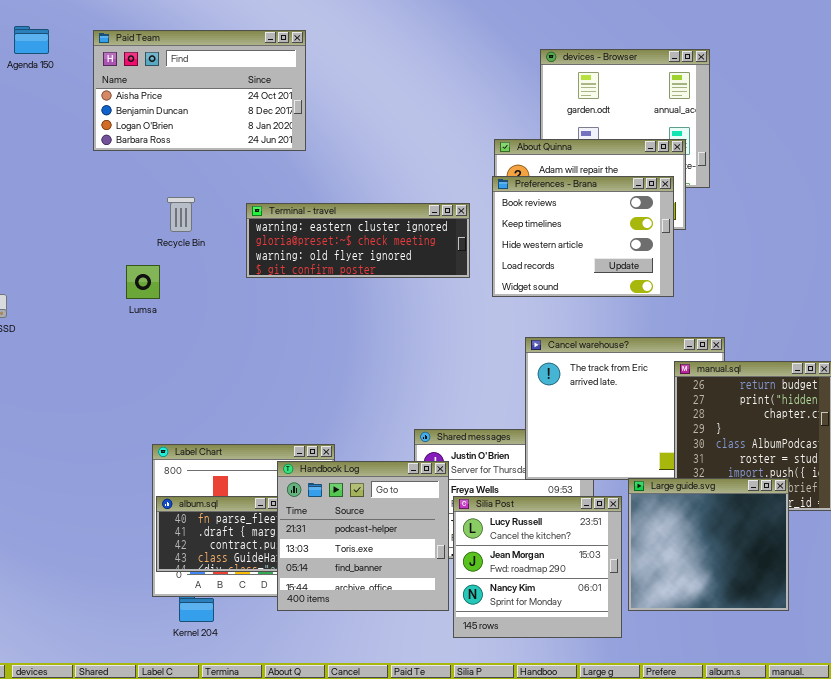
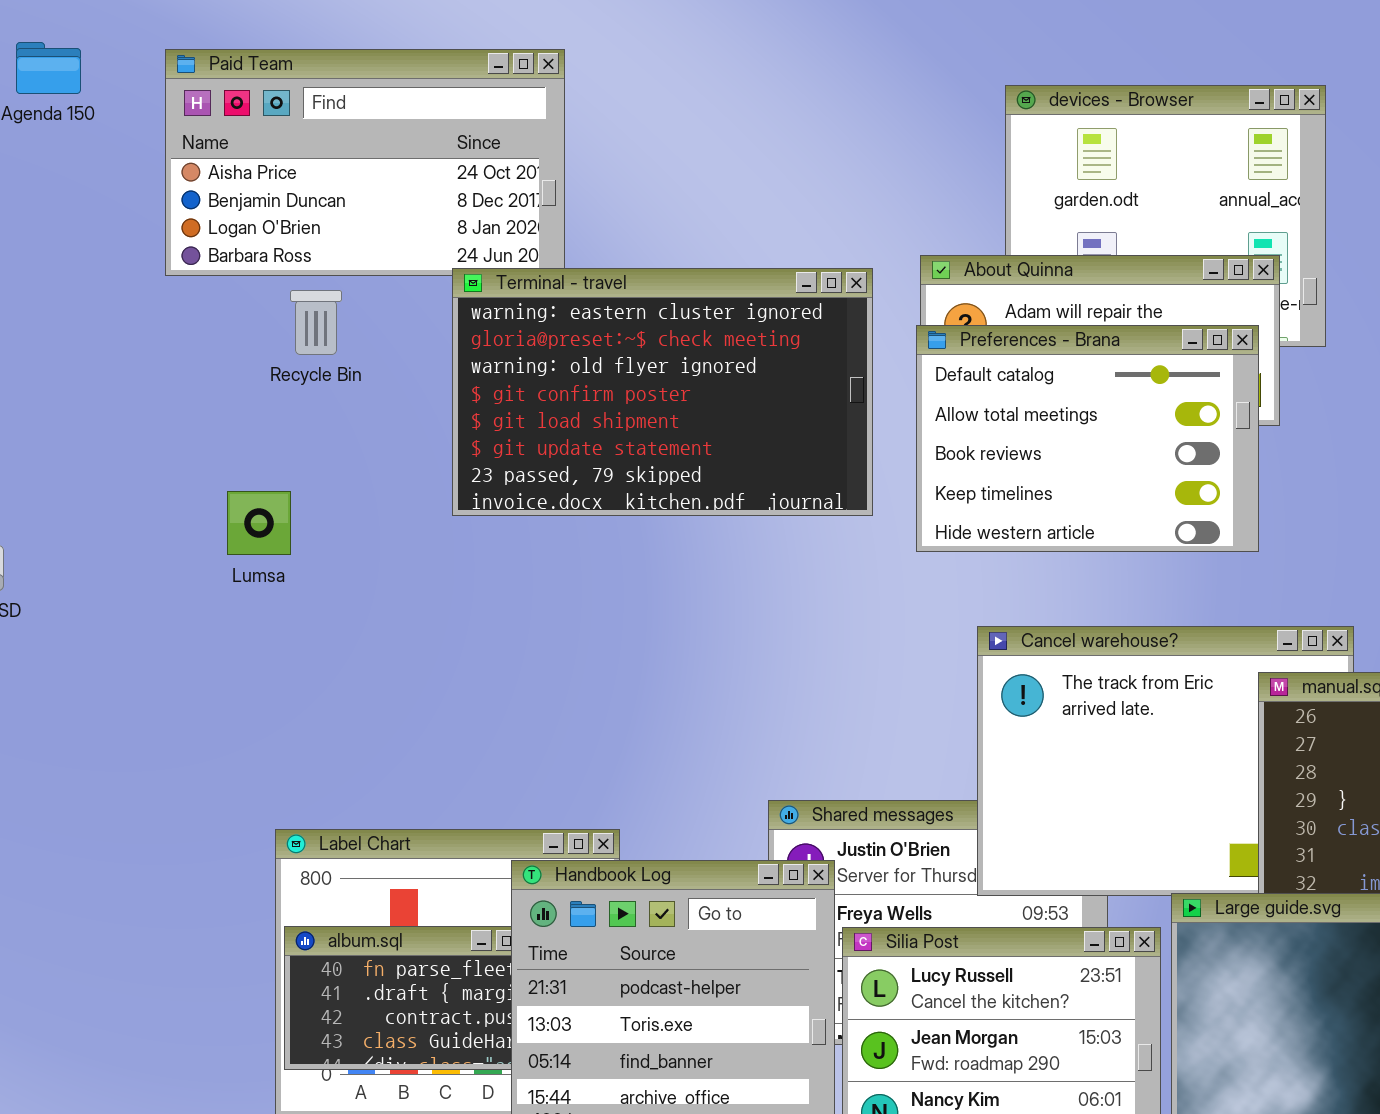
Preferences - Brana: [492,176,674,297] -> [916,325,1259,552], scrolled up 2 rows
Recycle Bin: [167,197,195,232] -> [290,290,342,355], moved
Terminal - travel: [246,203,470,278] -> [452,268,873,516], resized

